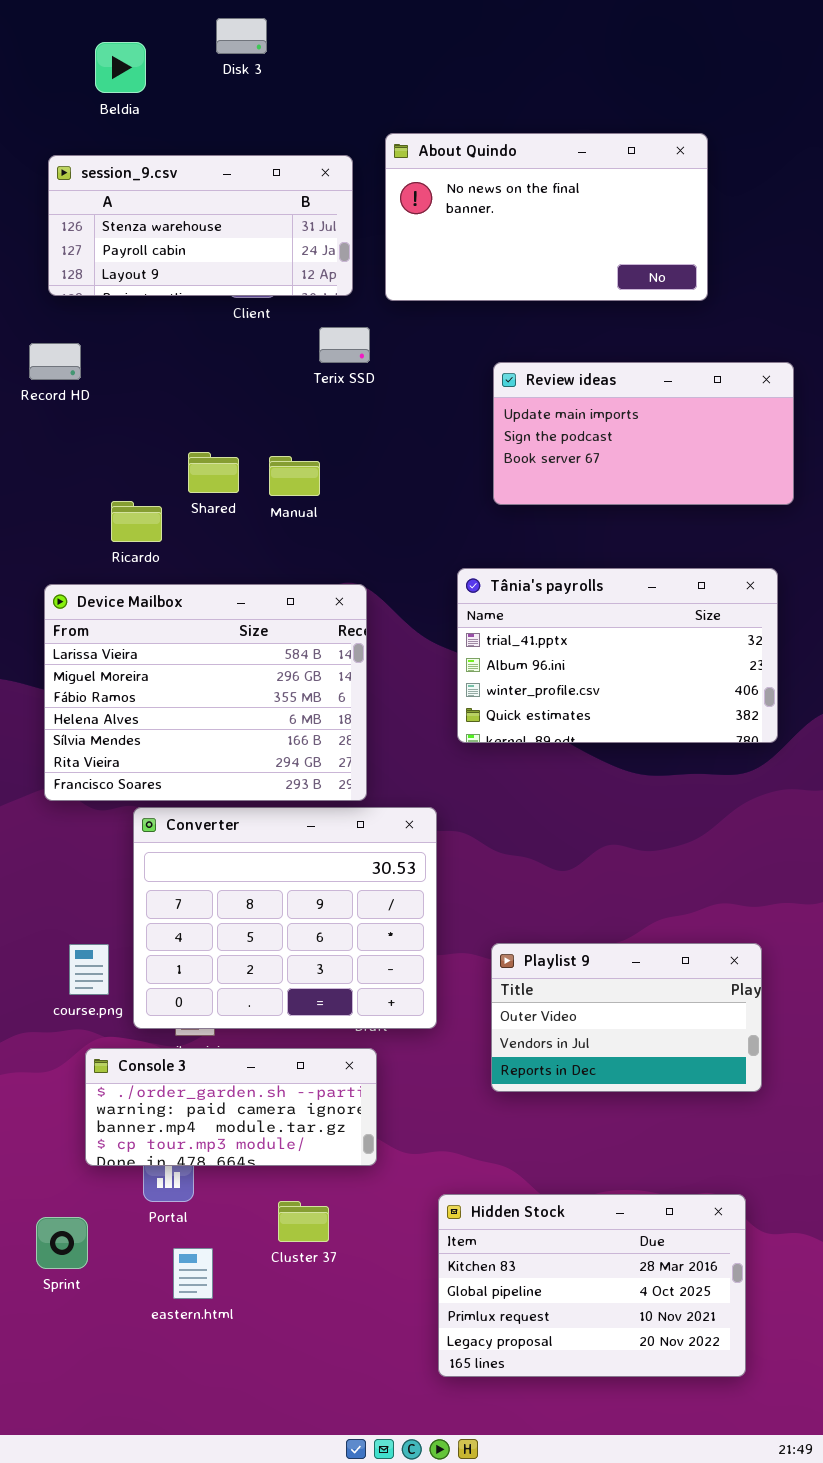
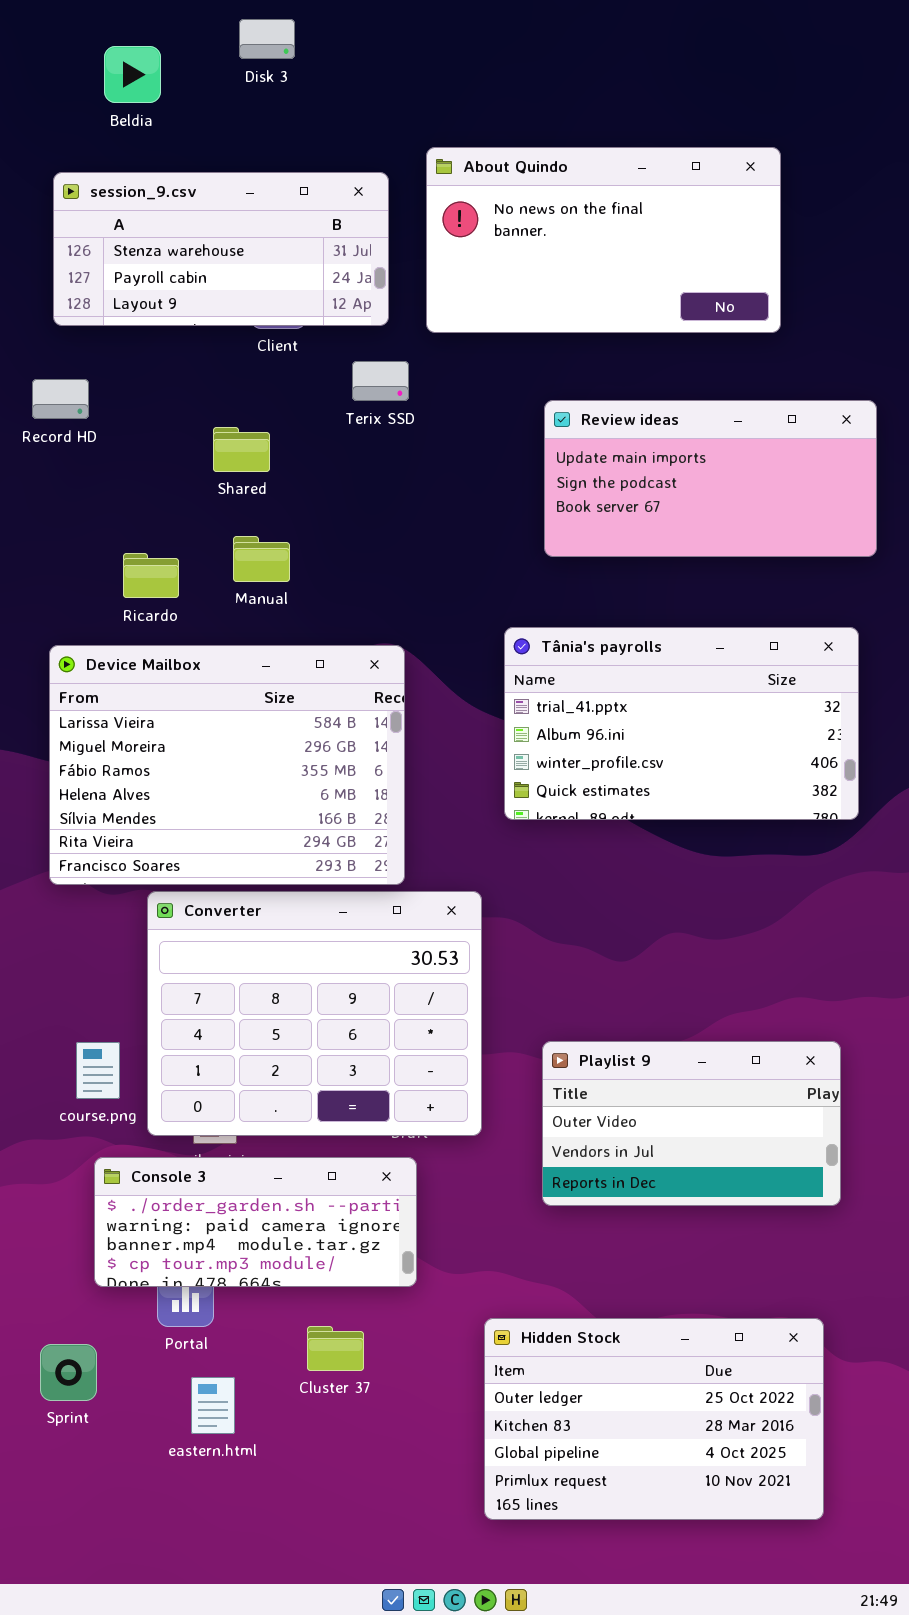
Shared: [188,452,239,493] -> [213,427,270,472], moved
Manual: [269,456,320,496] -> [233,536,290,582], moved
Hidden Stock: [438,1194,746,1377] -> [484,1318,824,1520], scrolled up 1 row

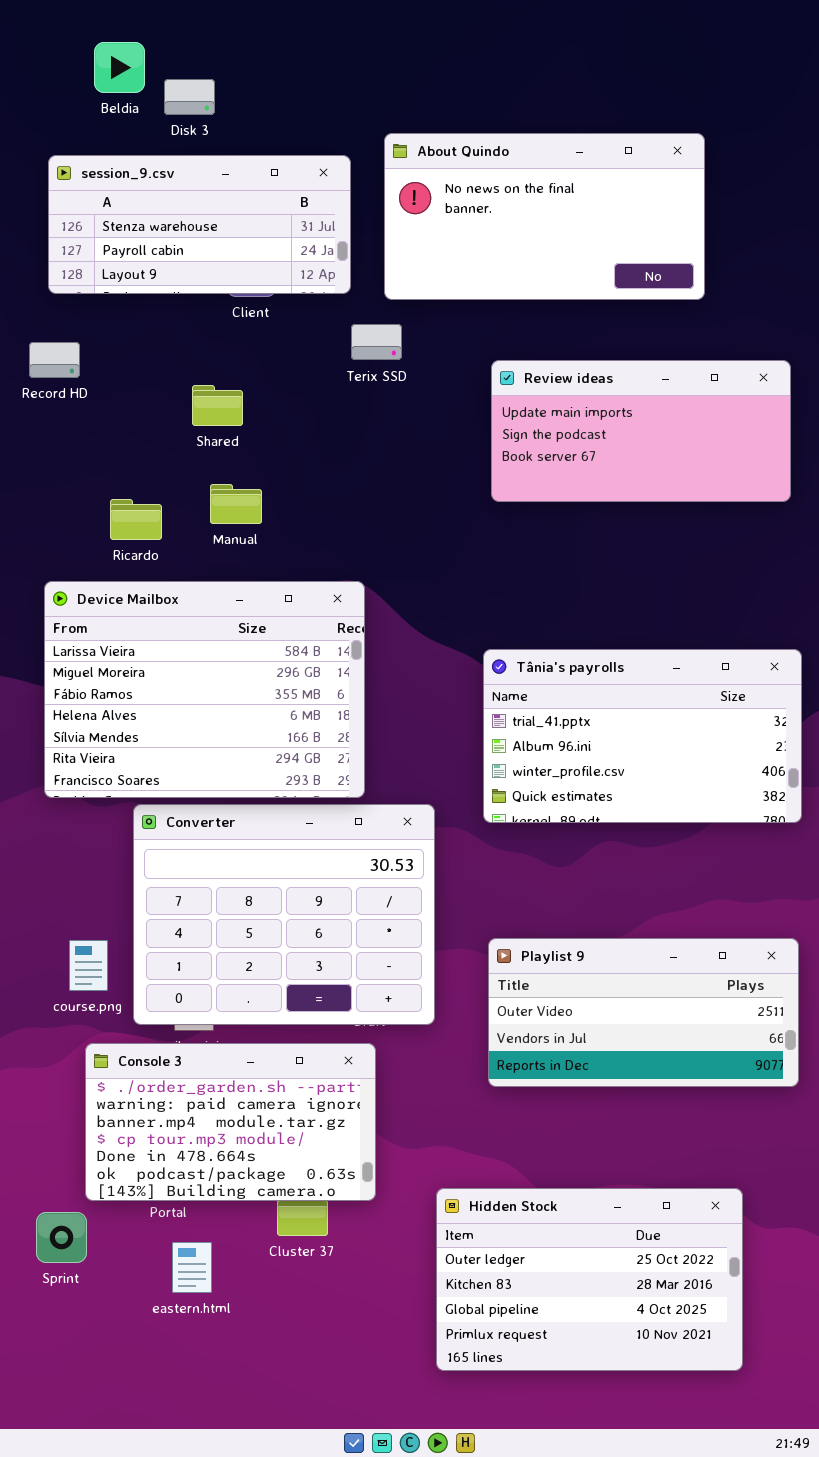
Disk 3: [239,19,295,59] -> [164,79,215,115], moved
Terix SSD: [352,361,409,401] -> [351,324,402,360], moved
Tânia's payrolls: [504,627,859,820] -> [483,649,802,823], moved
Playlist 9: [542,1041,841,1206] -> [488,938,799,1087], resized
Console 3: [94,1157,417,1287] -> [85,1043,376,1201], resized

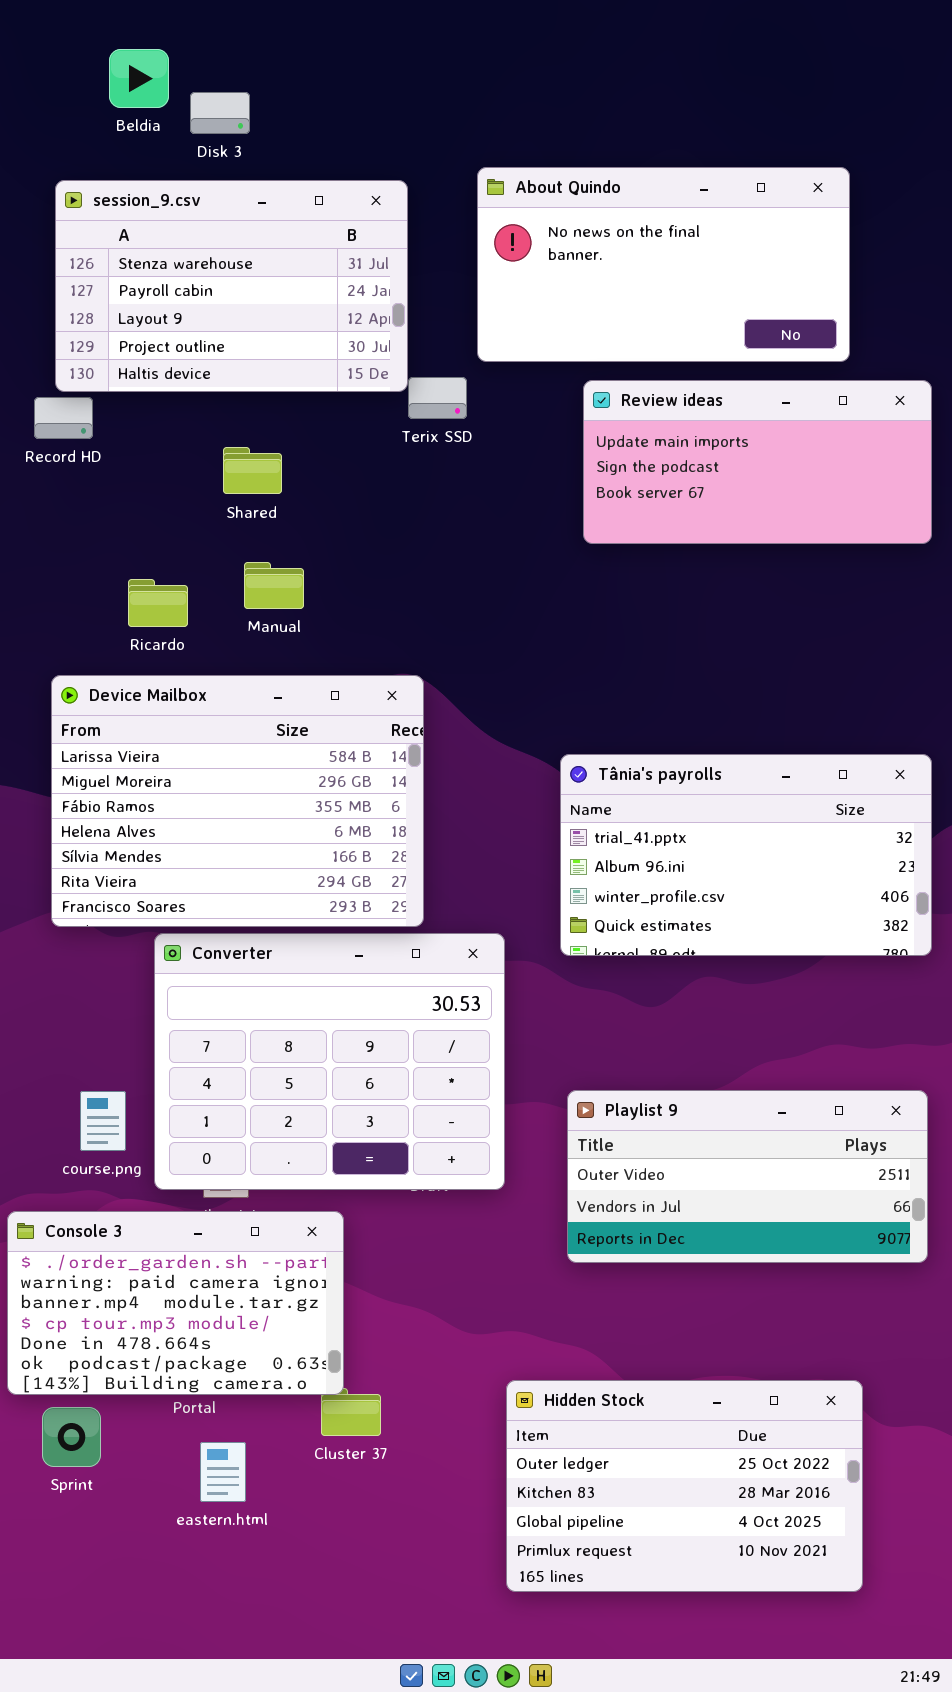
About Quindo: [384,133,705,300] -> [477,167,850,362], moved
session_9.csv: [48,155,351,294] -> [55,180,408,392], resized
Review ideas: [491,360,791,502] -> [583,380,932,544], moved
Console 3: [85,1043,376,1201] -> [7,1211,344,1395], moved

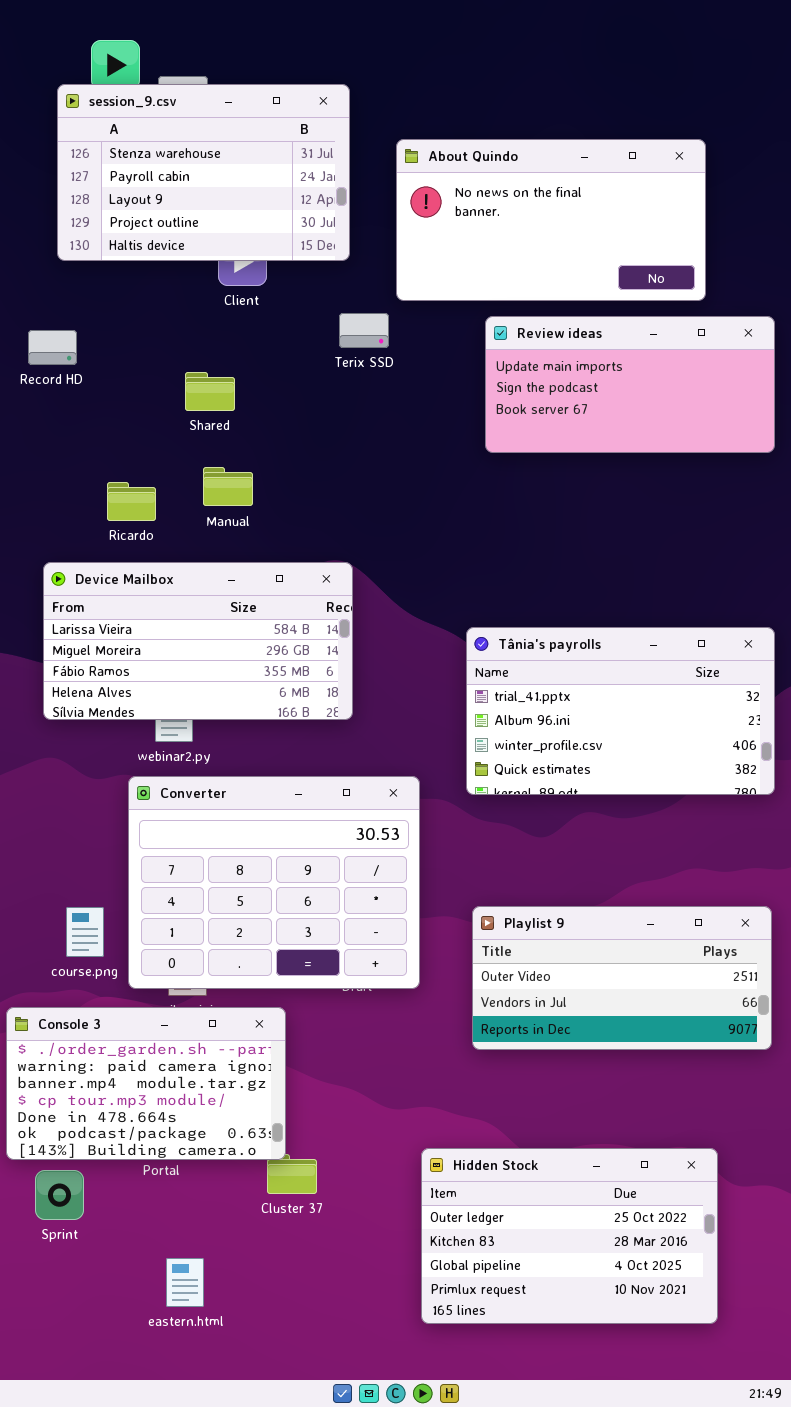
session_9.csv: [55,180,408,392] -> [57,84,350,261], moved
Device Mailbox: [51,675,424,927] -> [43,562,353,720], resized
eastern.html: [200,1442,246,1502] -> [166,1258,204,1307], moved

